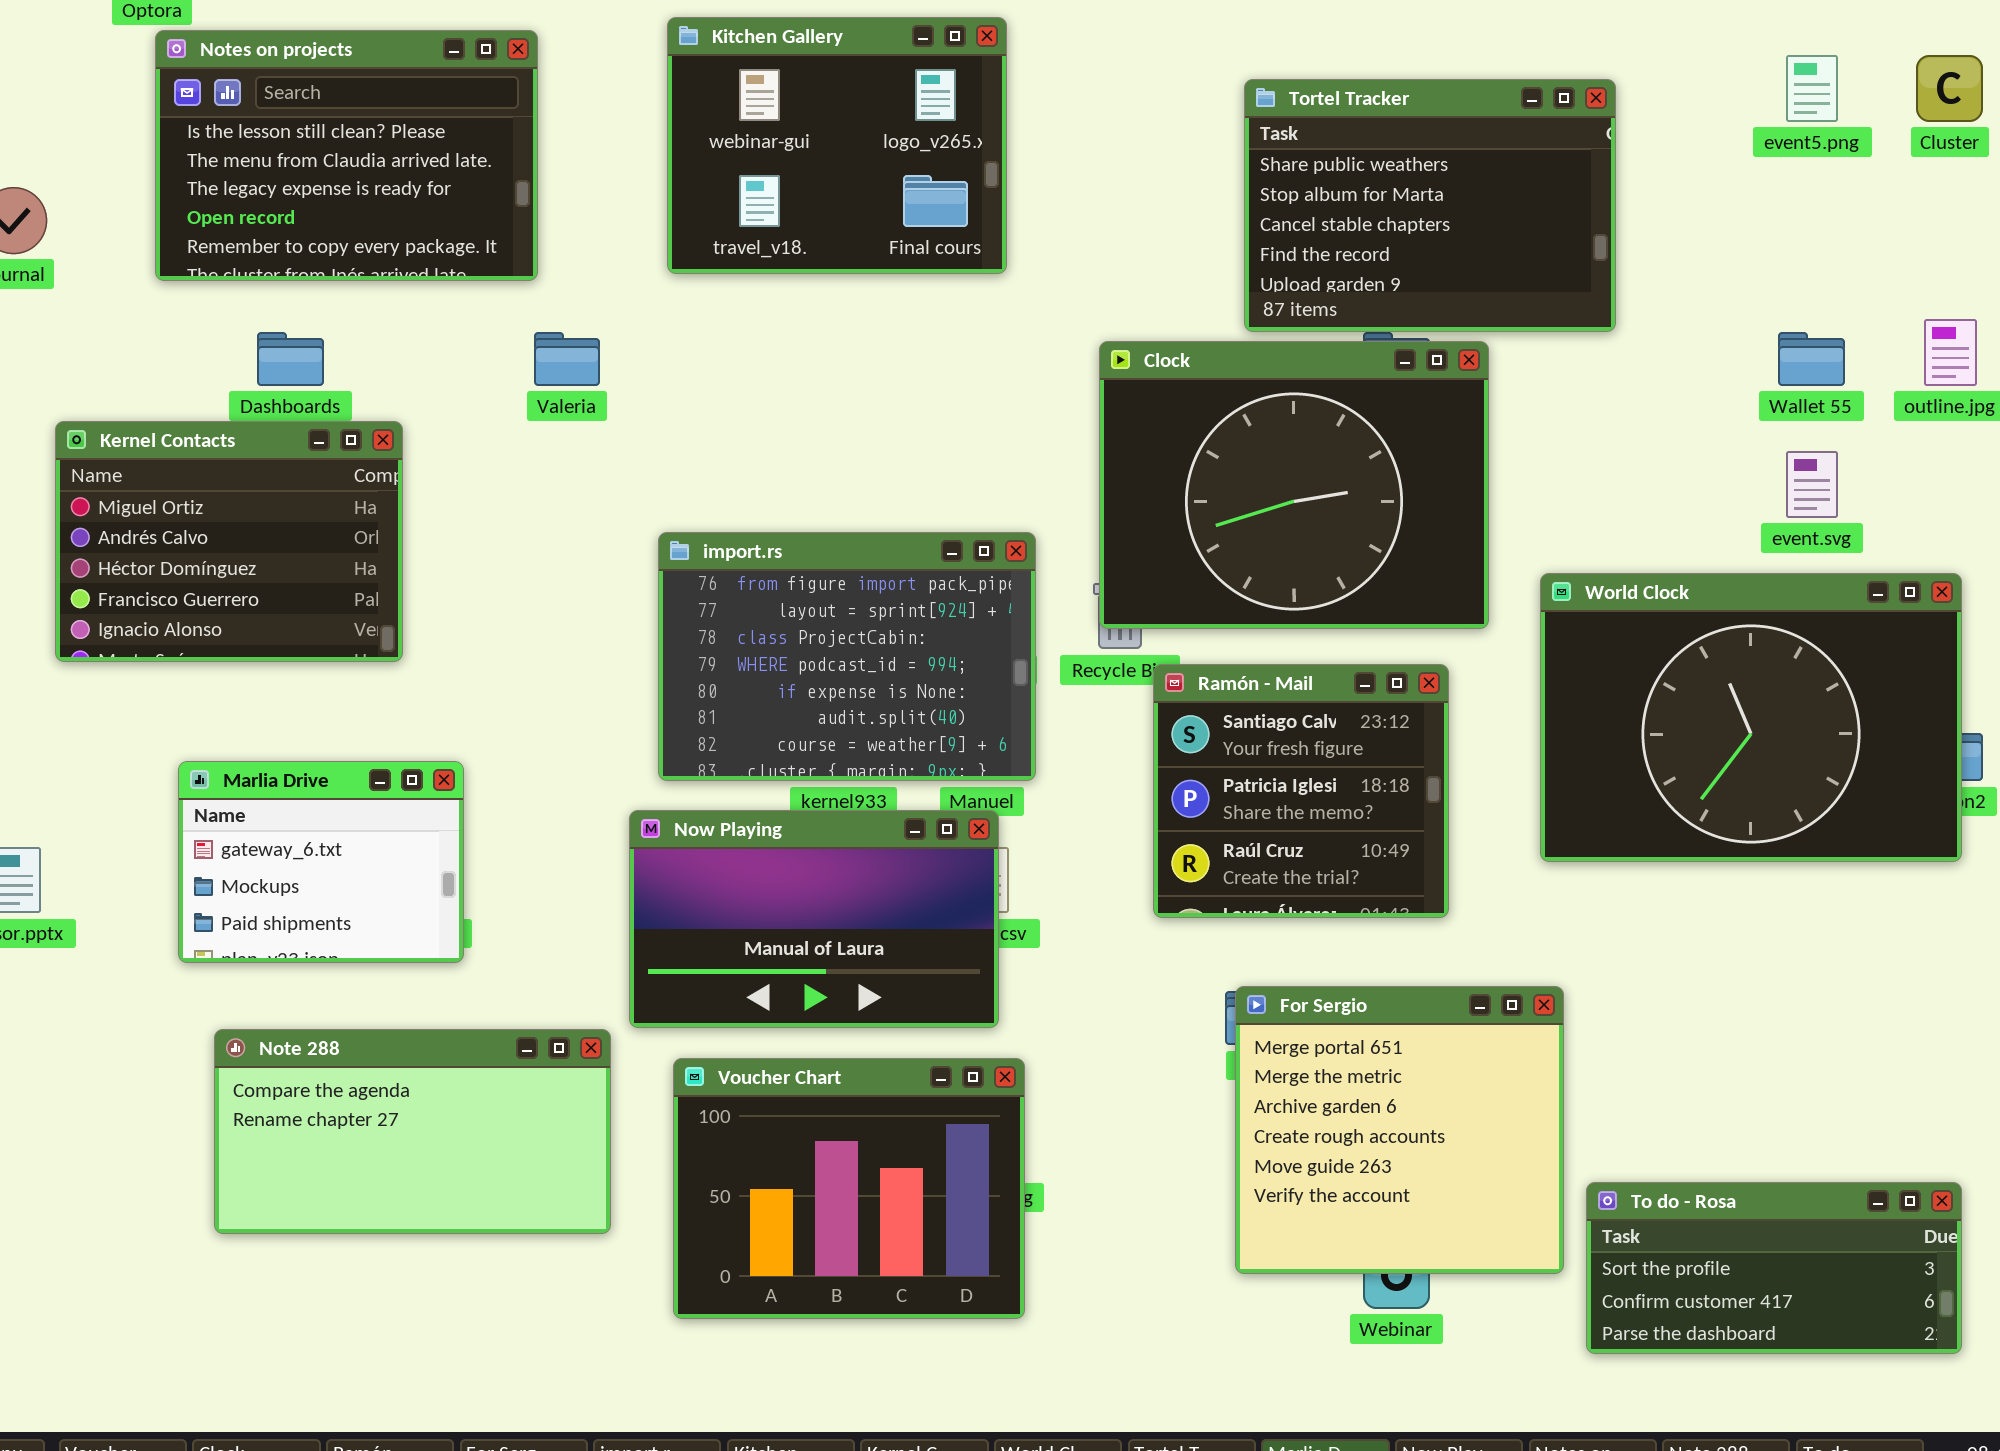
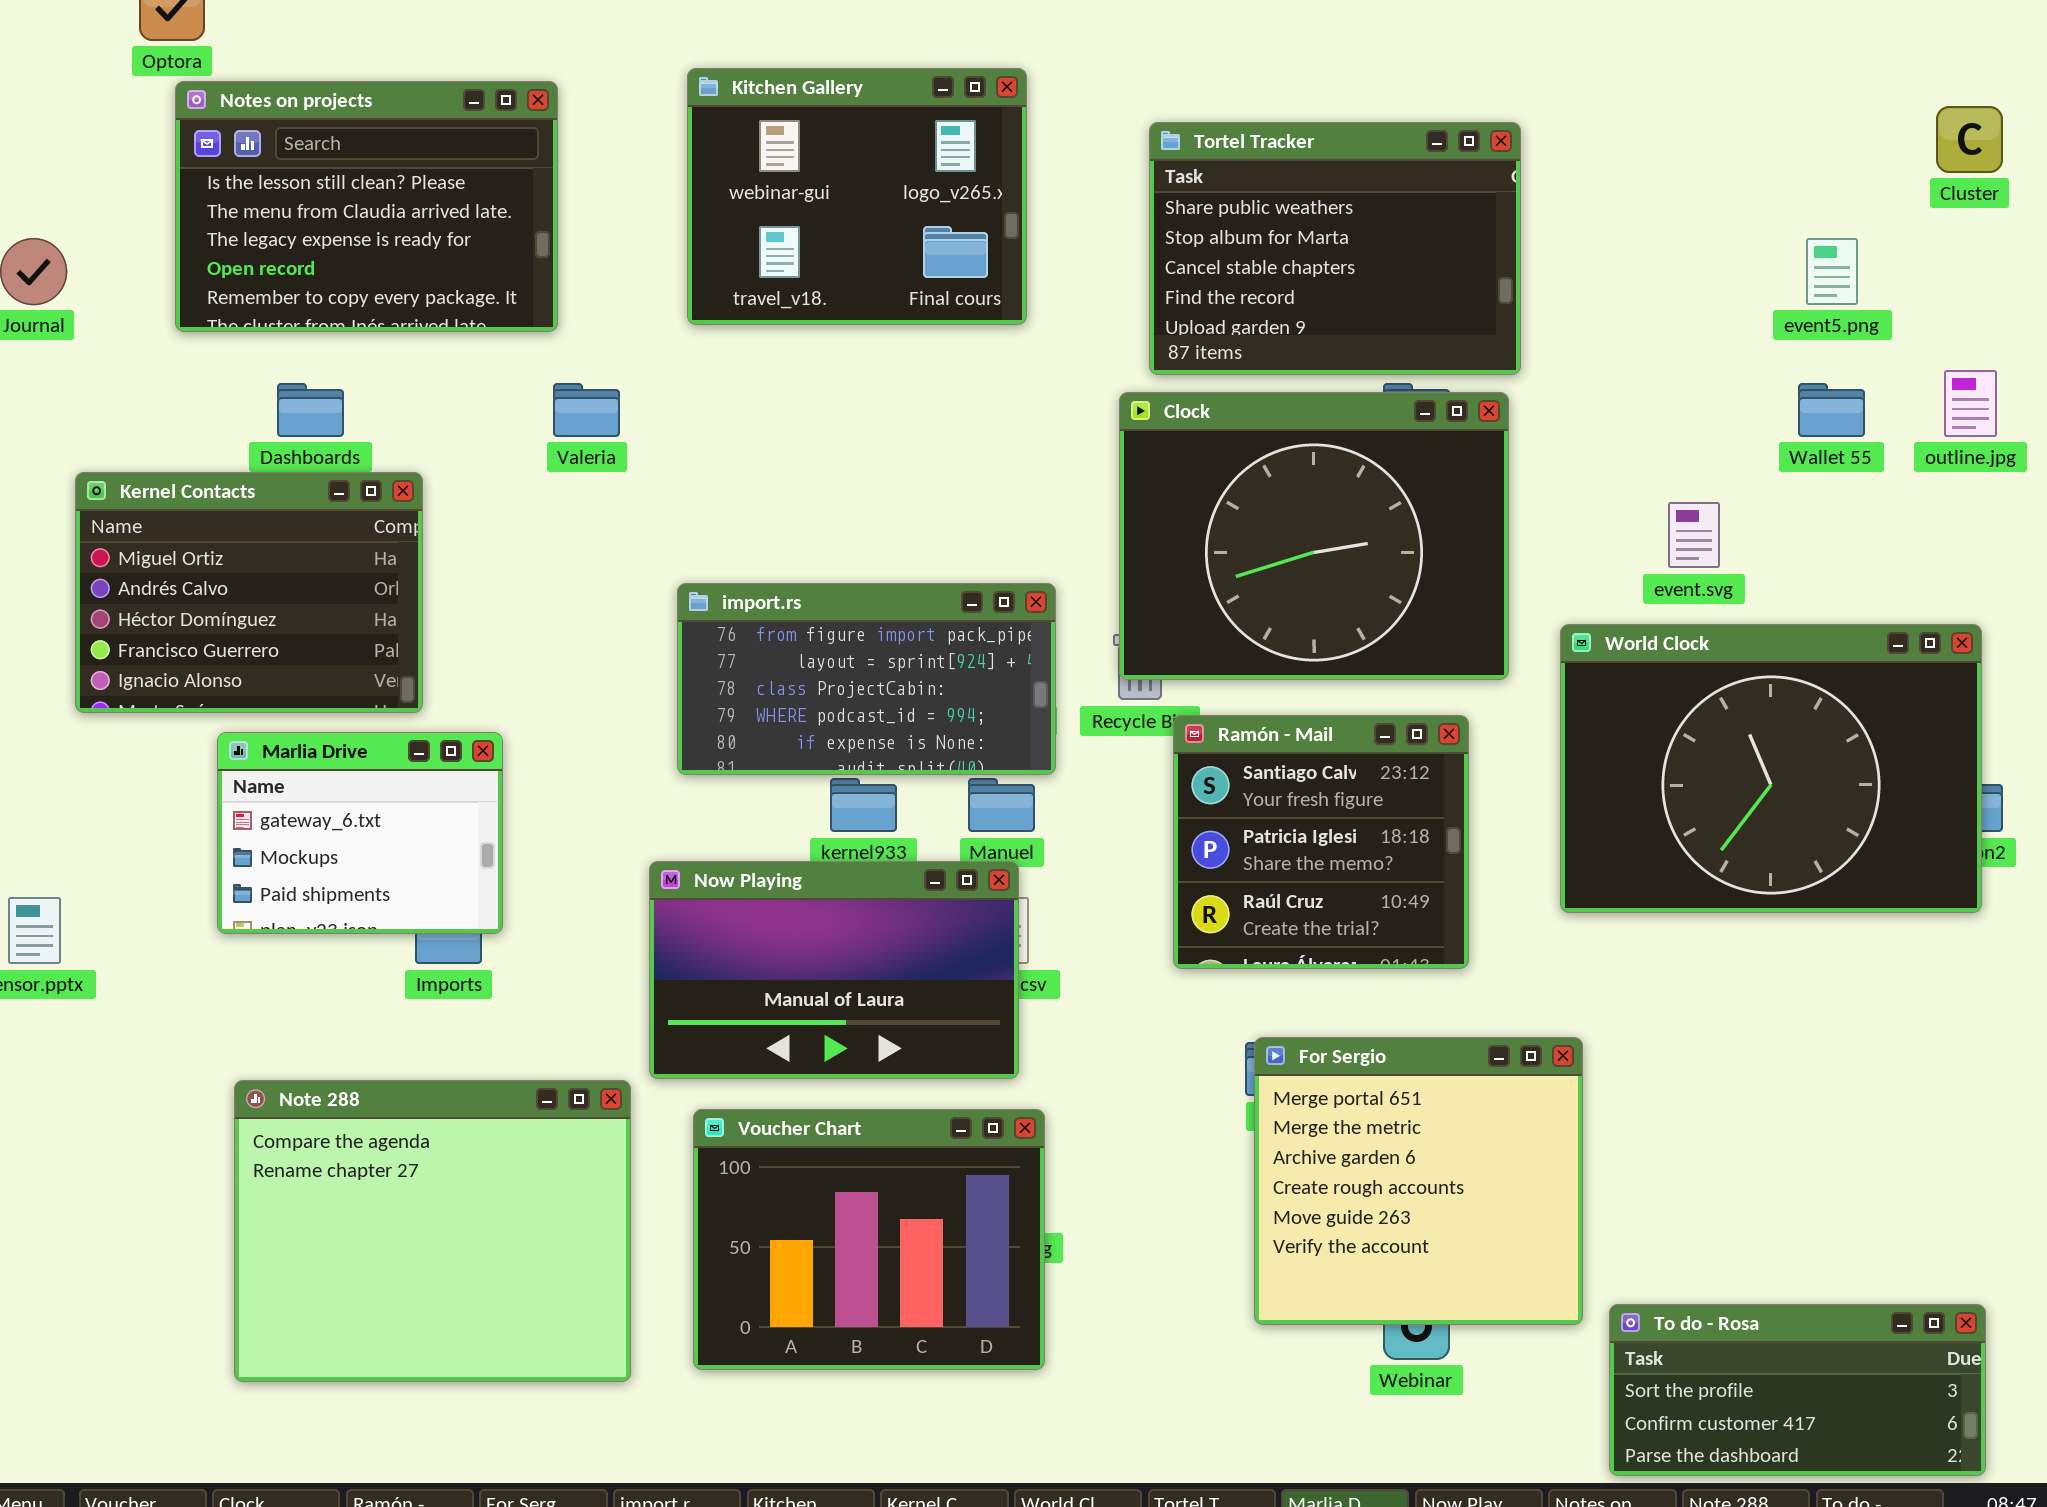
event5.png: [1786,55,1838,122] -> [1806,238,1858,305], moved
Tortel Tracker: [1244,79,1616,332] -> [1149,122,1521,375], moved
event.svg: [1786,451,1838,518] -> [1668,502,1720,568], moved
import.rs: [658,532,1036,781] -> [677,583,1056,775], resized
Marlia Drive: [178,761,464,963] -> [217,732,503,934], moved
Note 288: [214,1029,611,1234] -> [234,1080,631,1382], resized
To do - Rosa: [1586,1182,1962,1354] -> [1609,1304,1986,1476], moved

